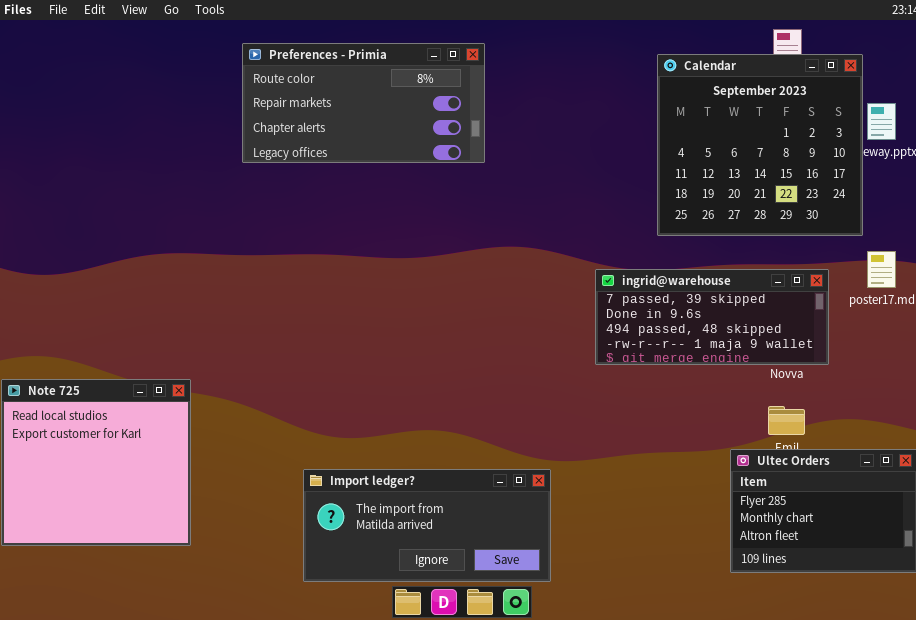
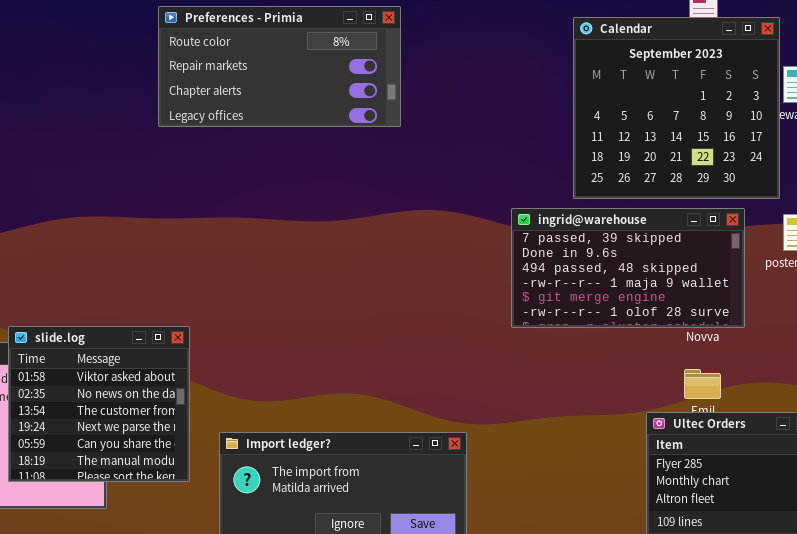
ingrid@warehouse: [595,269,829,365] -> [511,208,745,328], resized
slide.log: none -> [8,326,190,482], opened

